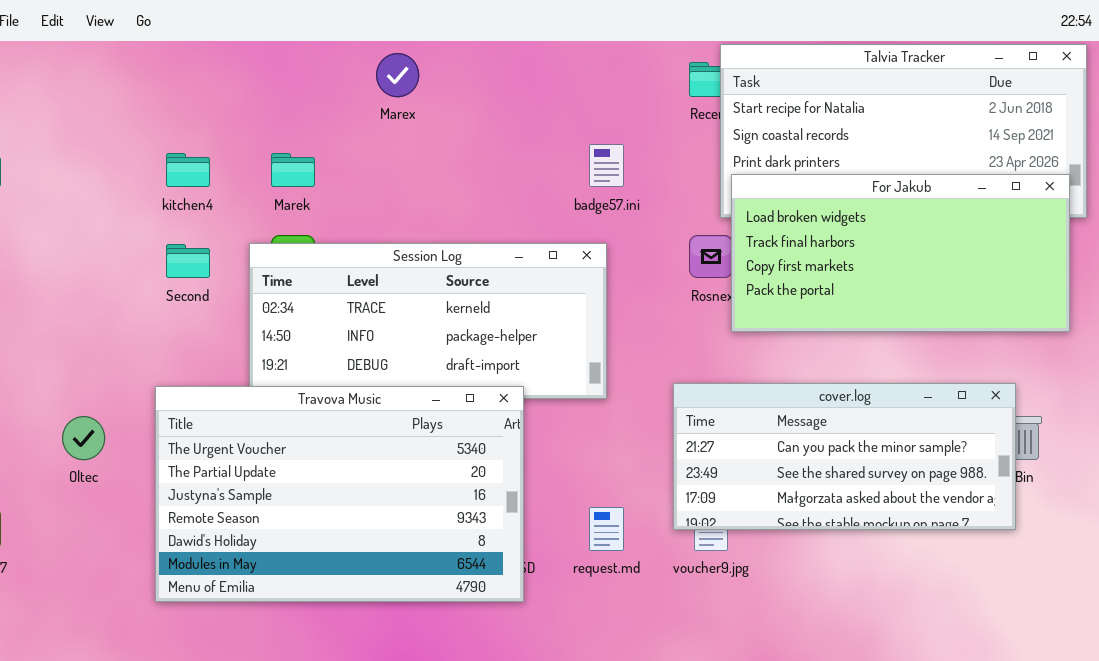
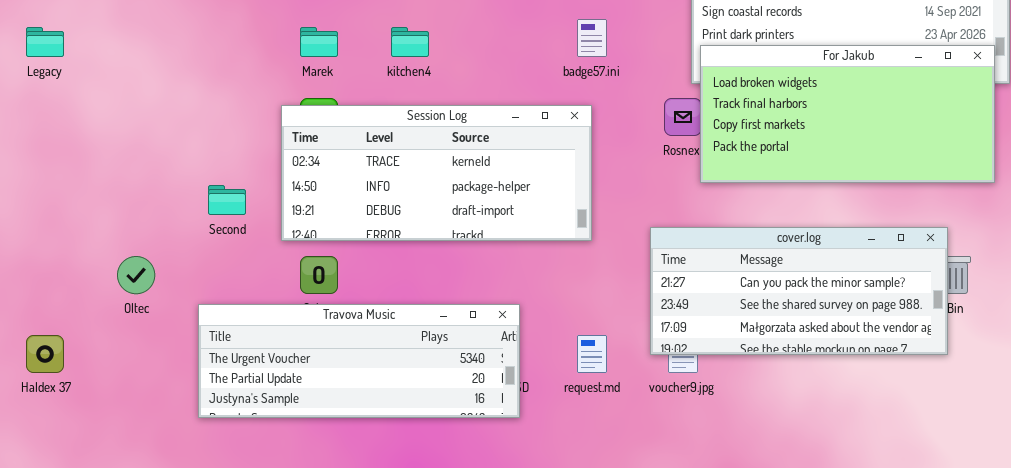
kitchen4: [166,153,210,187] -> [391,27,429,57], moved
Second: [166,244,210,278] -> [208,185,246,215], moved
Travova Music: [155,386,524,602] -> [198,304,520,418], resized

